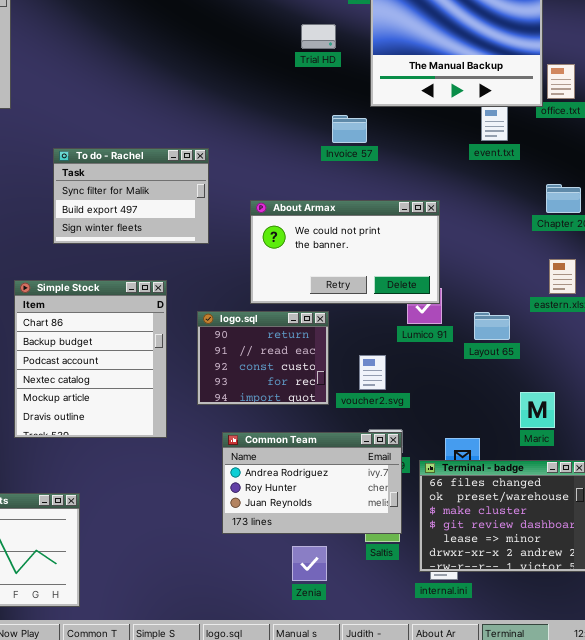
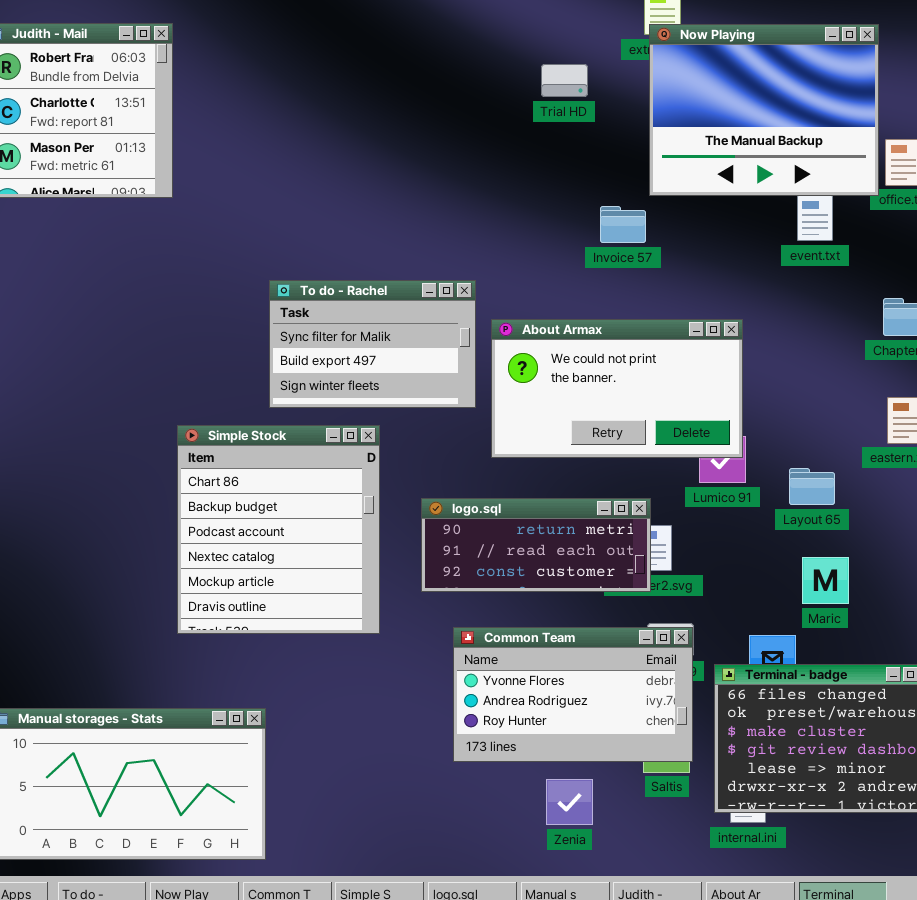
Trial HD: [301,24,336,49] -> [541,64,588,97], moved
To do - Rachel: [53,148,209,244] -> [269,280,476,408], moved
logo.sql: [197,311,329,405] -> [421,498,651,592], resized
Maric: [520,392,555,428] -> [802,557,849,604], moved
Common Team: [222,432,402,534] -> [453,627,693,762], scrolled up 1 row

